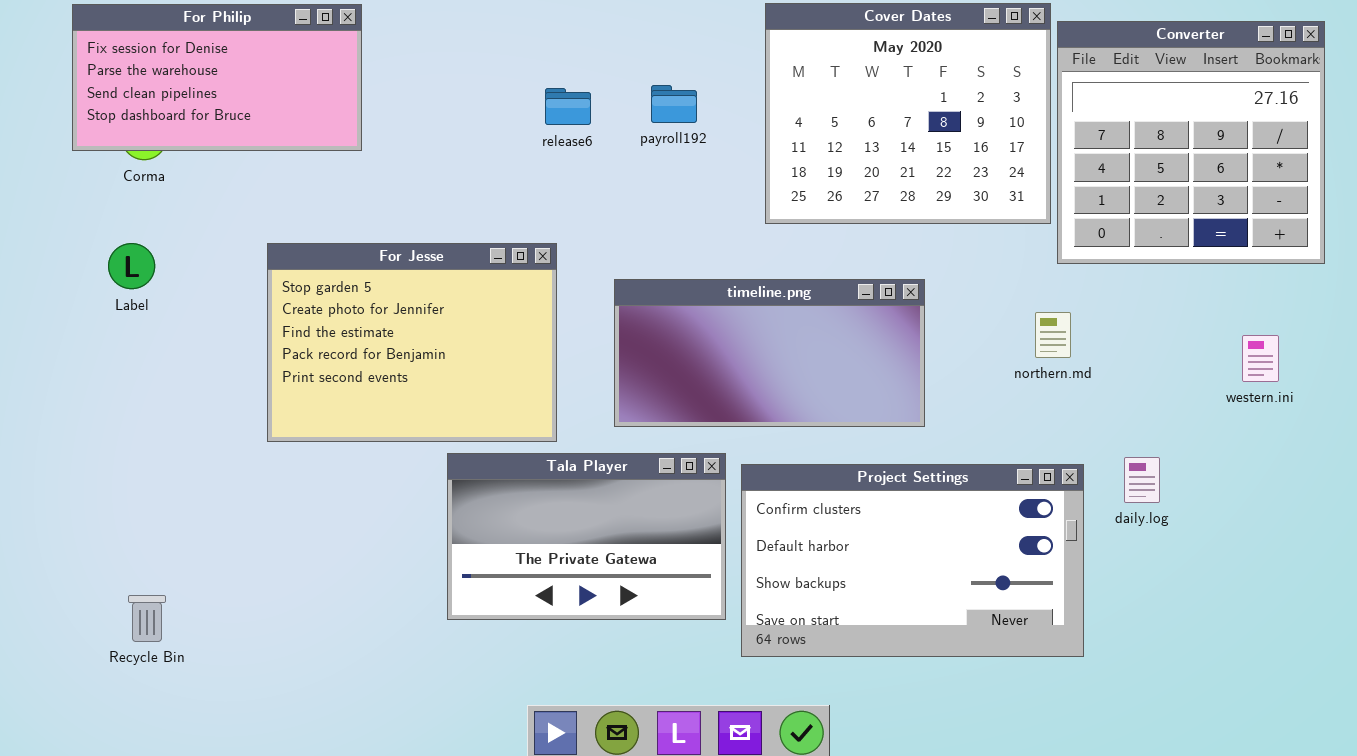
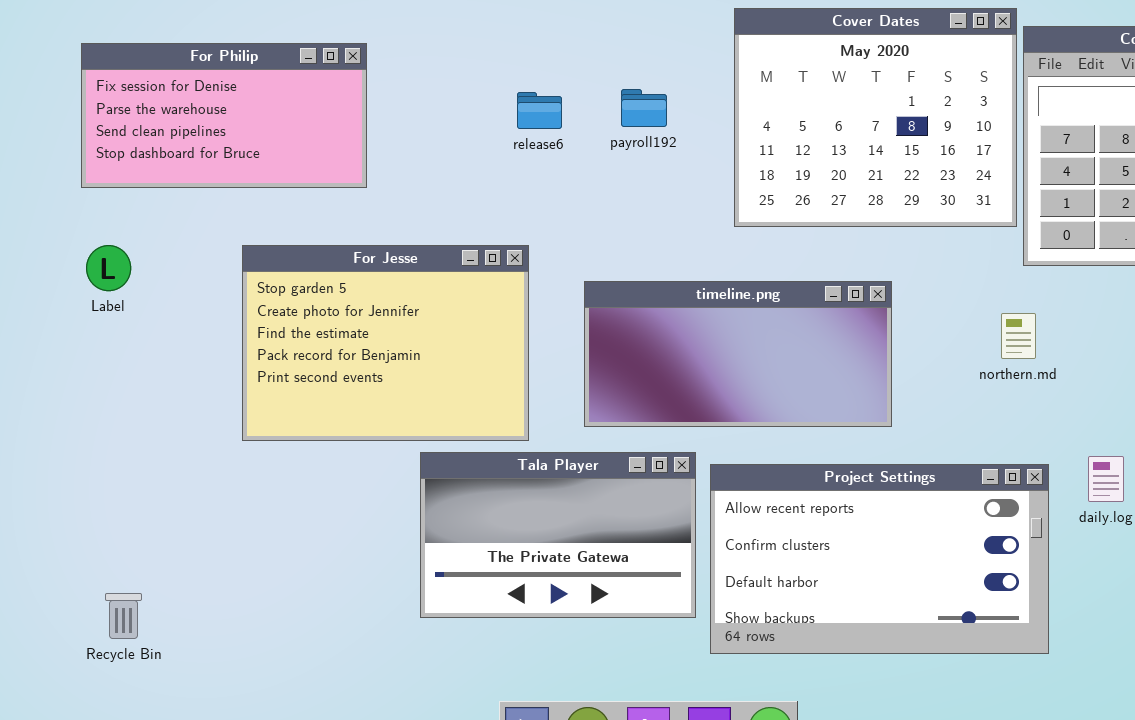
For Philip: [72,4,362,151] -> [81,43,367,188], moved
Project Settings: [741,464,1084,657] -> [710,464,1049,654], scrolled up 1 row

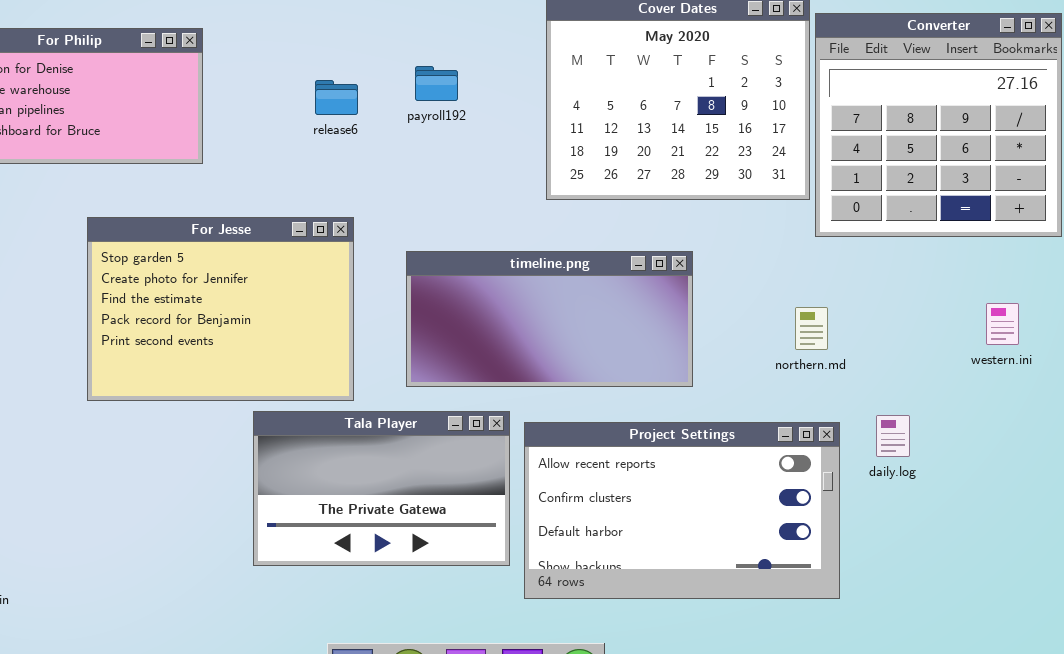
payroll192: [621,89,667,127] -> [415,66,458,101], moved
release6: [517,92,562,129] -> [315,80,358,115], moved
northern.md: [1001,313,1036,359] -> [795,307,828,350], moved

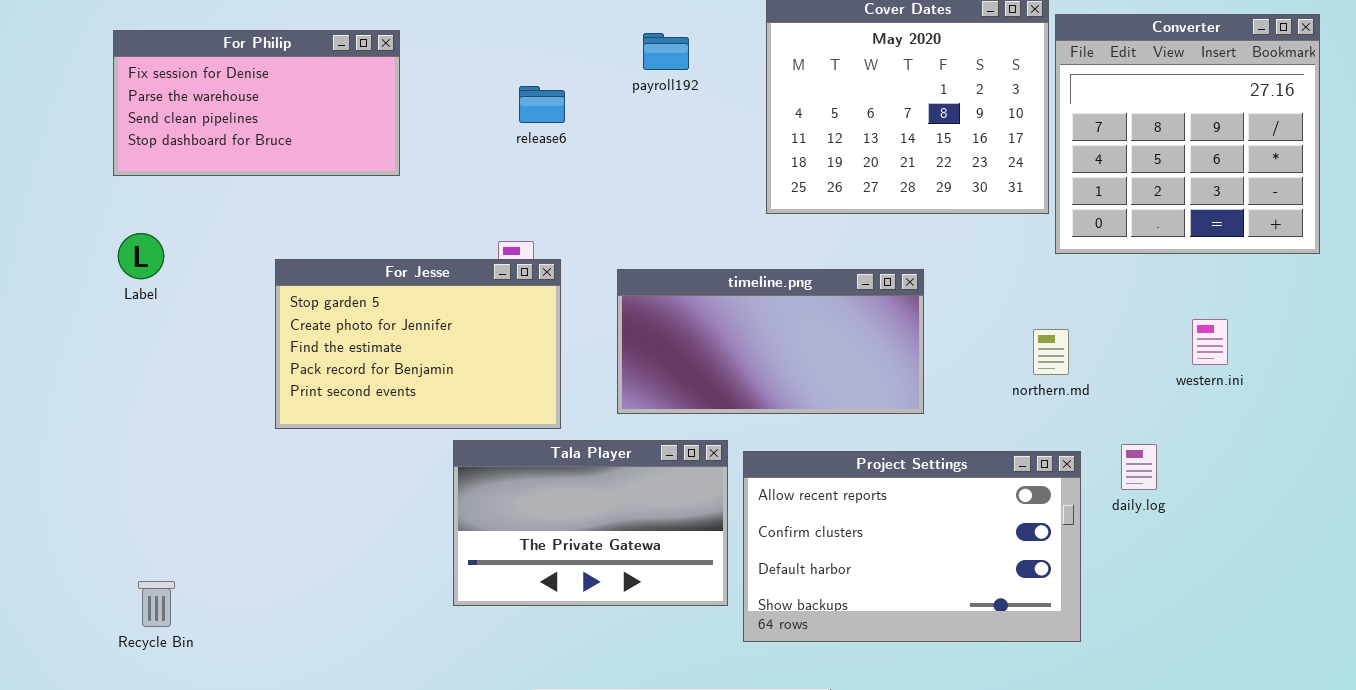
payroll192: [415,66,458,101] -> [643,33,689,70], moved
For Jesse: [87,217,354,401] -> [275,259,561,429], resized
western.ini: [986,303,1019,345] -> [1192,319,1228,365], moved

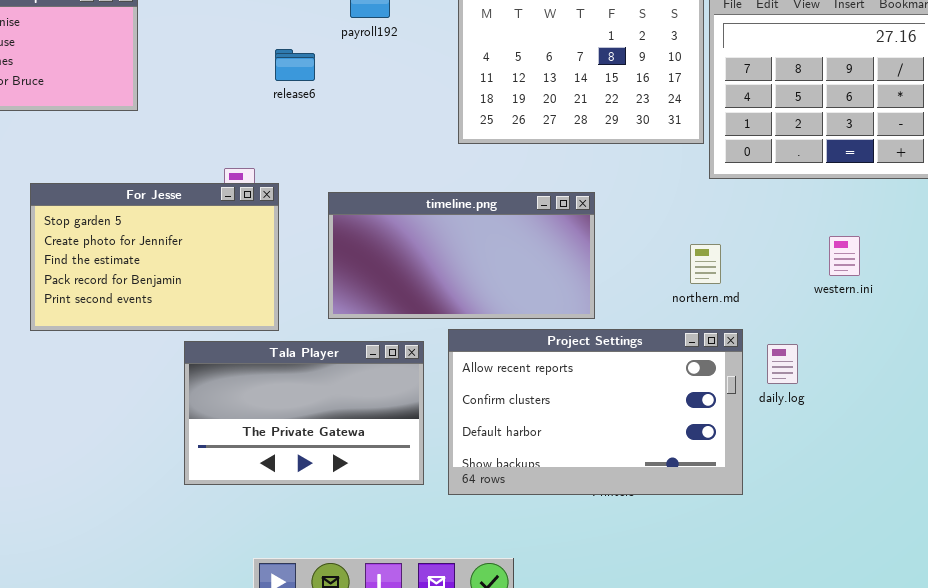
release6: [519,86,565,123] -> [275,49,315,81], moved
Project Settings: [743,451,1081,642] -> [448,329,743,495], moved

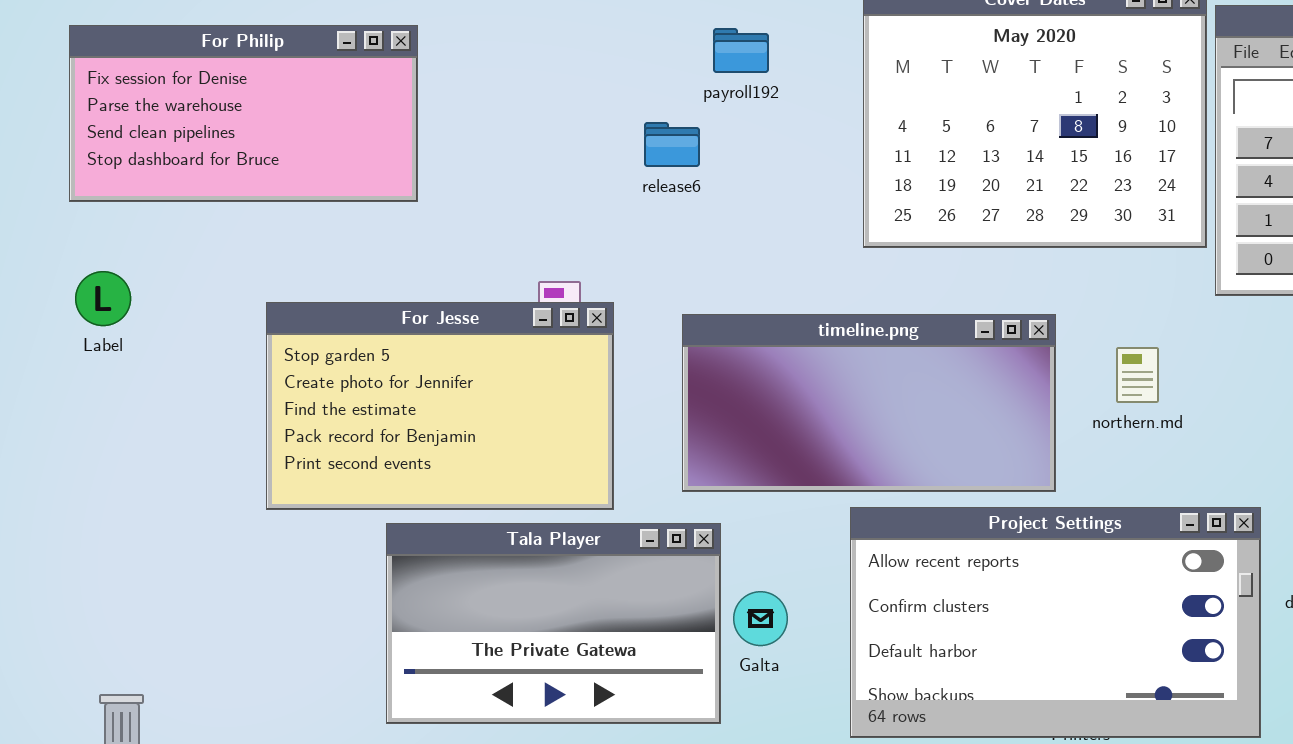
release6: [275,49,315,81] -> [644,122,700,167], moved
northern.md: [690,244,721,284] -> [1116,347,1159,403], moved
Tala Player: [184,341,424,485] -> [386,523,721,724], moved

